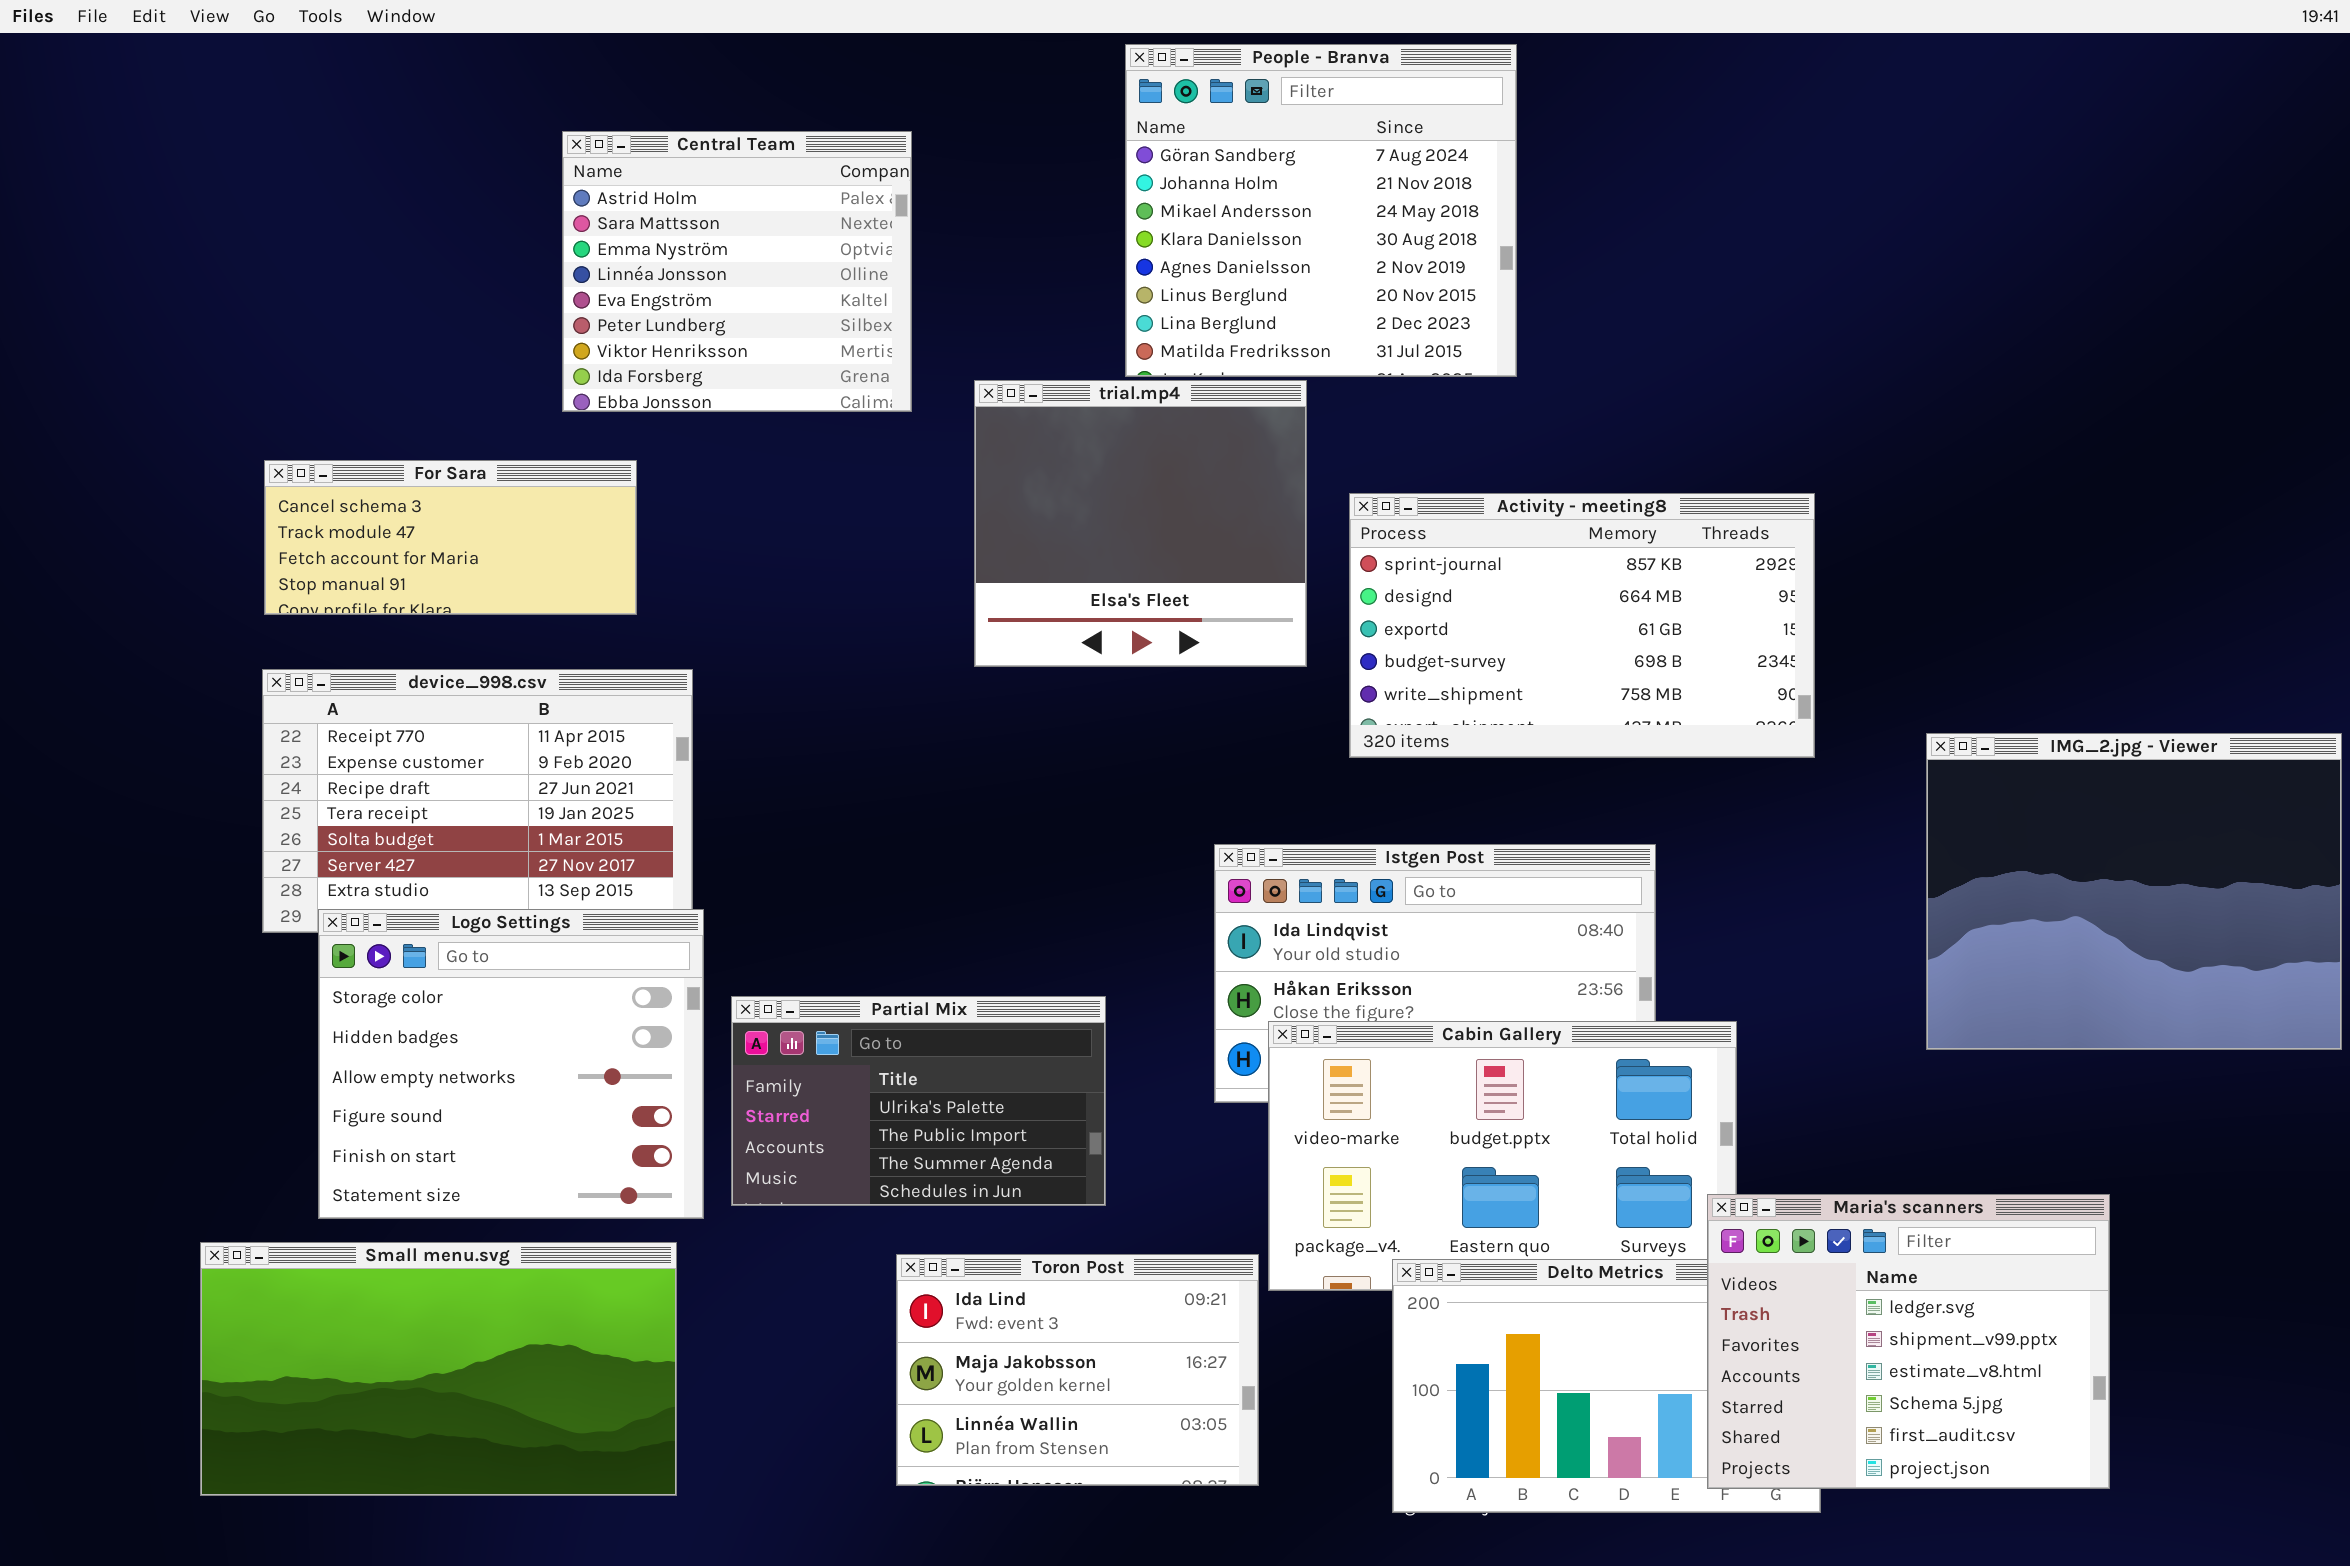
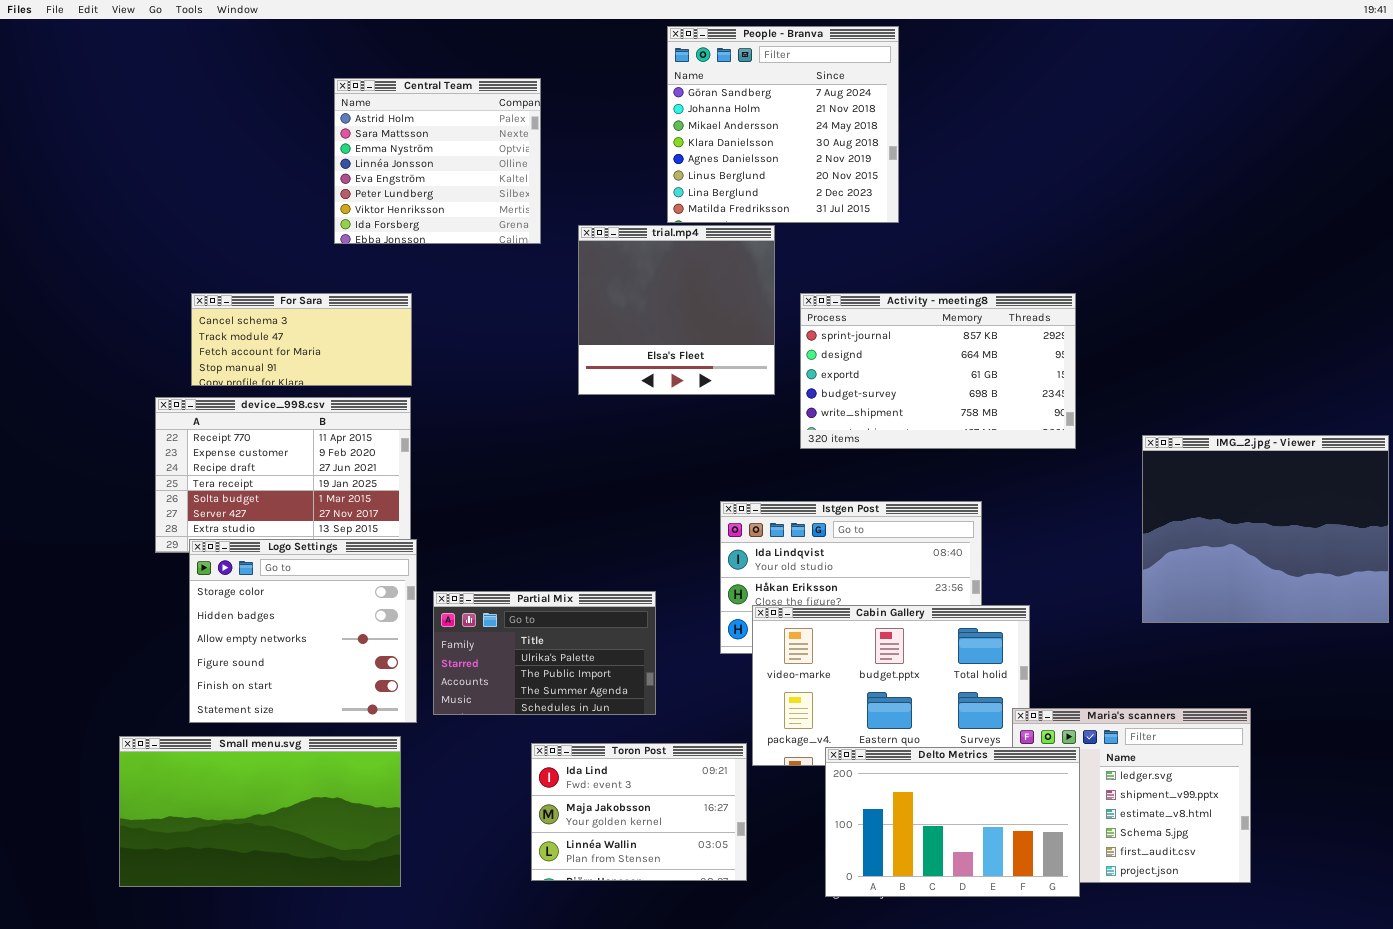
For Sara: [264,460,637,615] -> [191,293,412,386], moved
Delto Metrics: [1392,1259,1821,1513] -> [825,747,1080,897], raised

